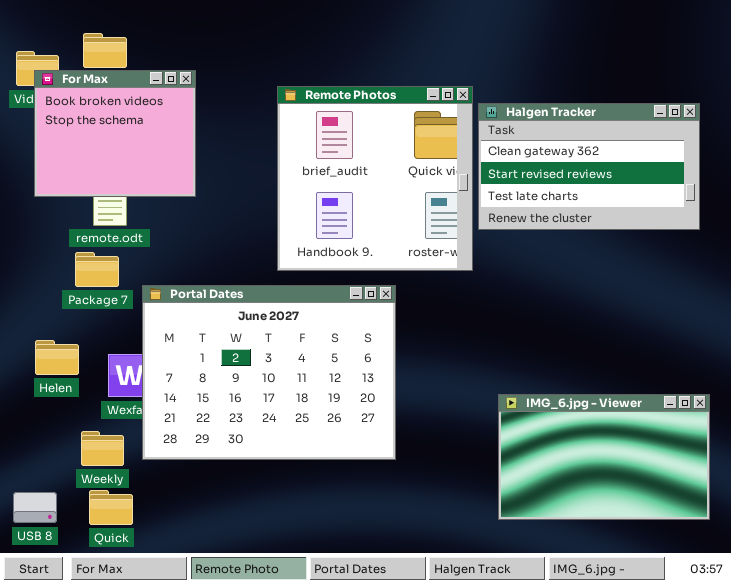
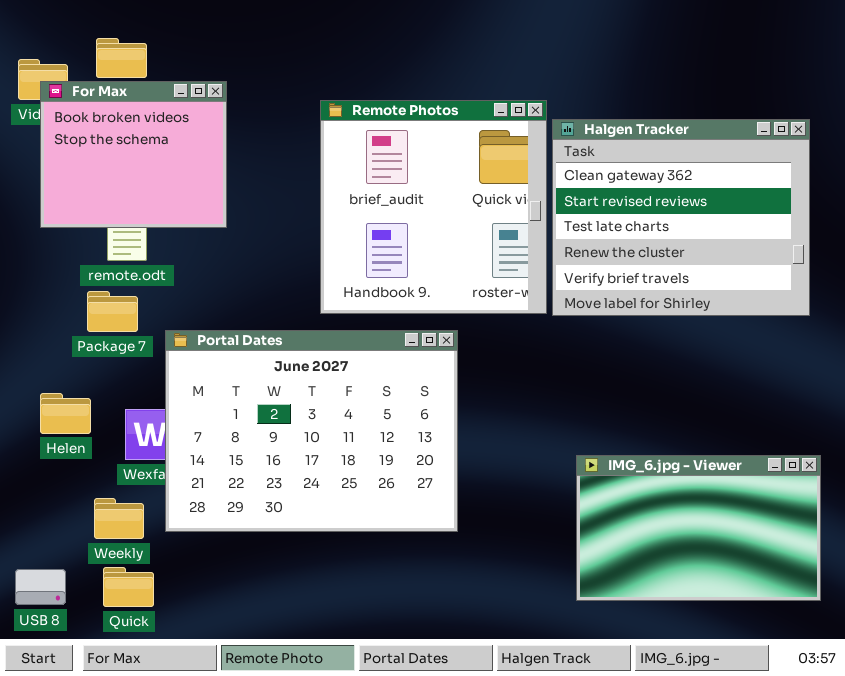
Halgen Tracker: [478,103,700,230] -> [552,119,810,316], resized

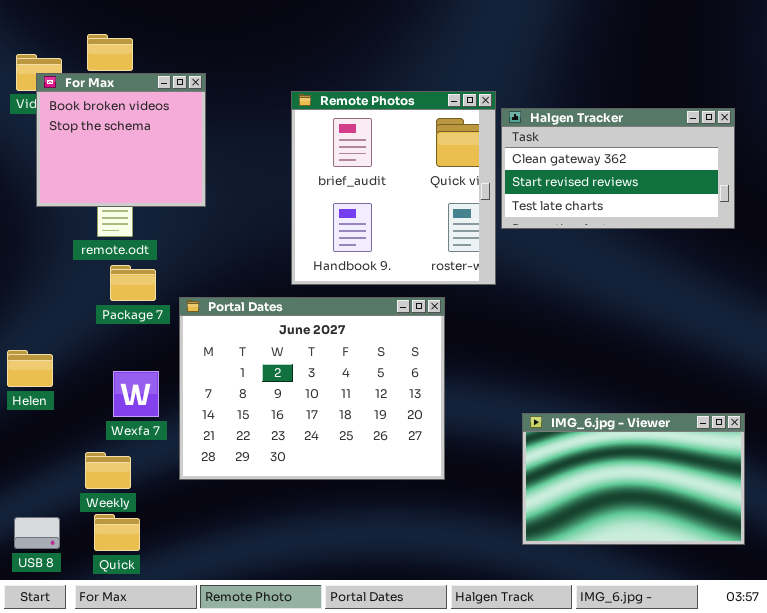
Halgen Tracker: [552,119,810,316] -> [501,108,735,229], resized
Package 7: [87,291,138,332] -> [110,265,156,301], moved
Portal Dates: [165,330,458,532] -> [179,297,445,480], moved
Helen: [40,393,91,434] -> [7,350,53,387], moved

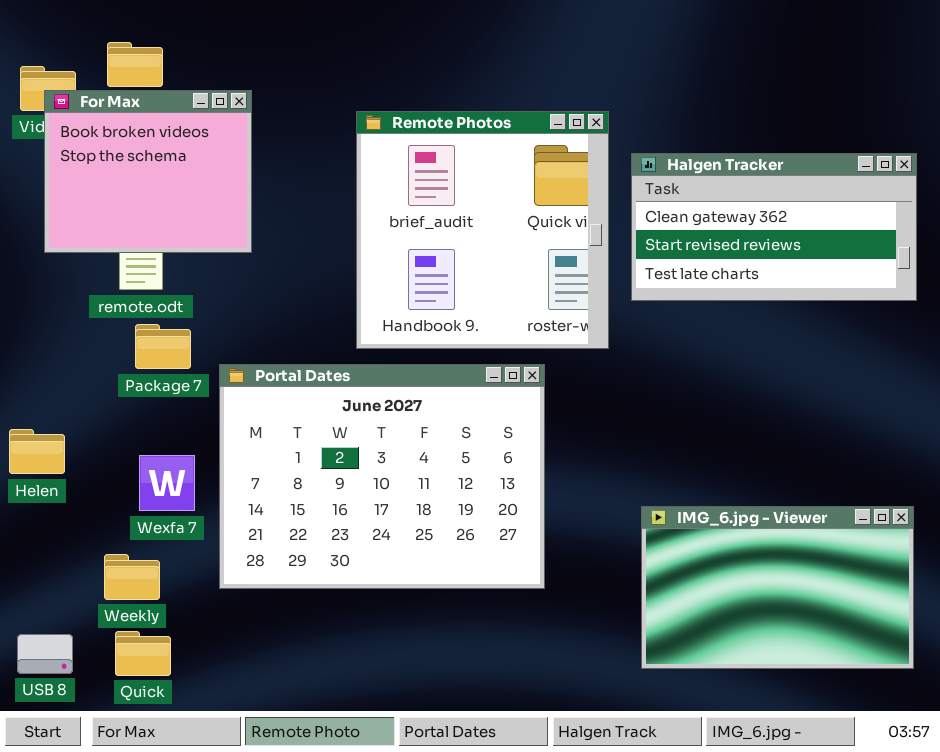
Halgen Tracker: [501,108,735,229] -> [631,153,917,301], moved

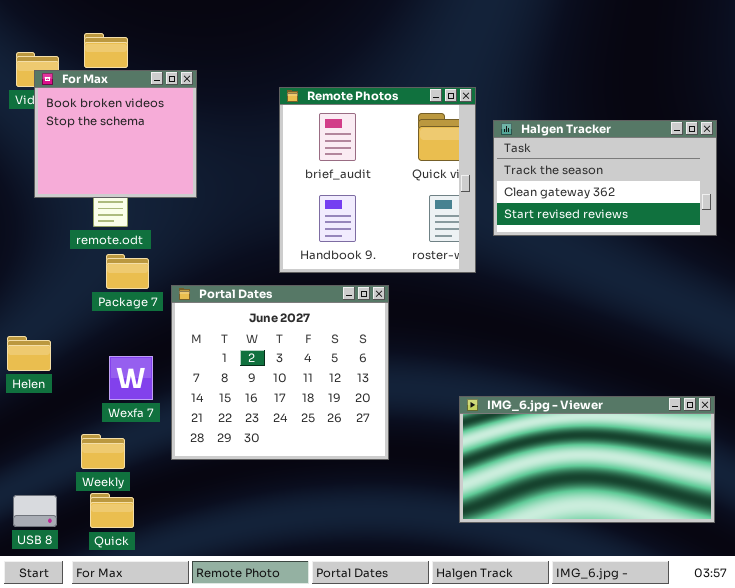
Halgen Tracker: [631,153,917,301] -> [493,120,717,236], scrolled up 1 row
Portal Dates: [219,364,545,589] -> [171,285,389,460], resized
IMG_6.jpg - Viewer: [641,506,914,669] -> [459,396,715,523], resized

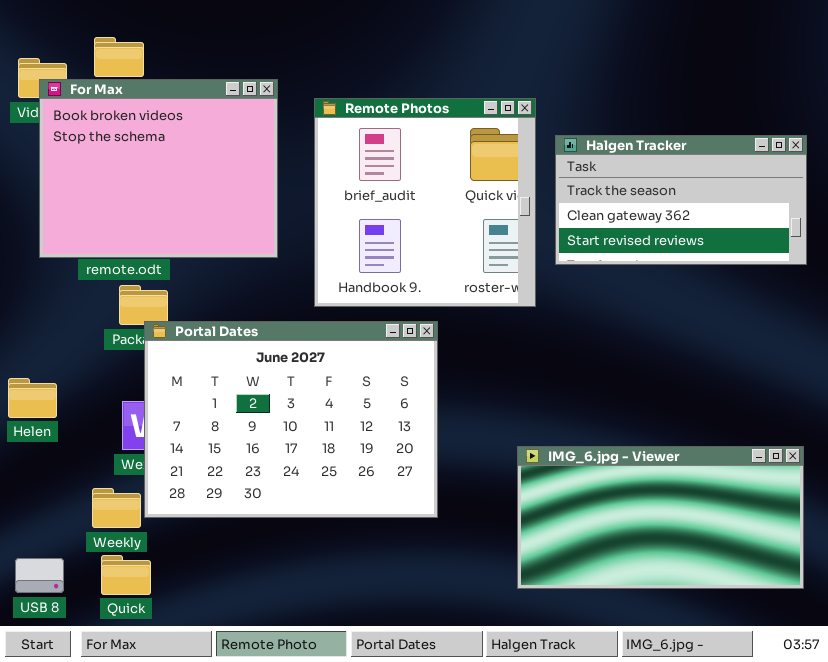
For Max: [34,70,197,198] -> [39,79,278,258], resized
Portal Dates: [171,285,389,460] -> [144,321,438,518], resized

